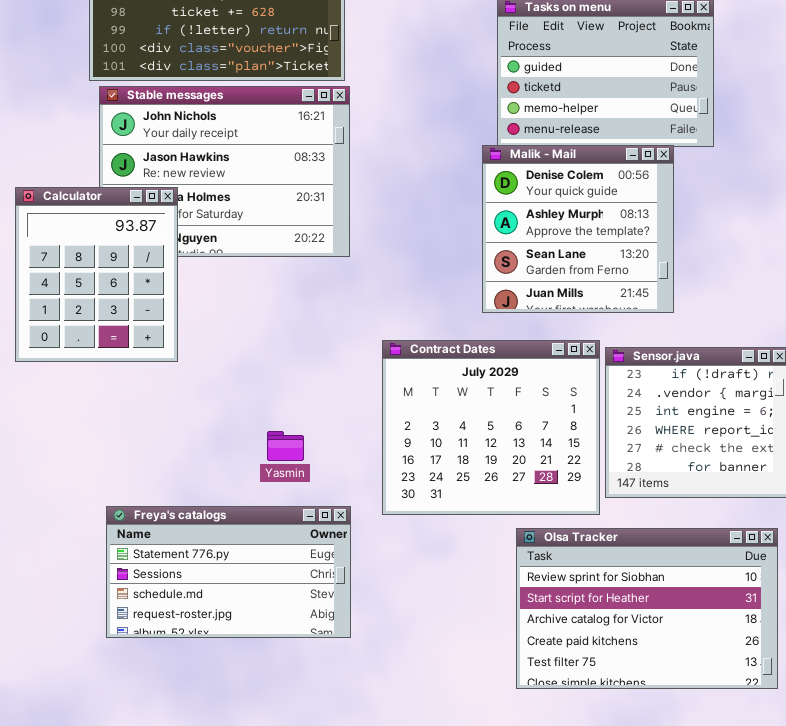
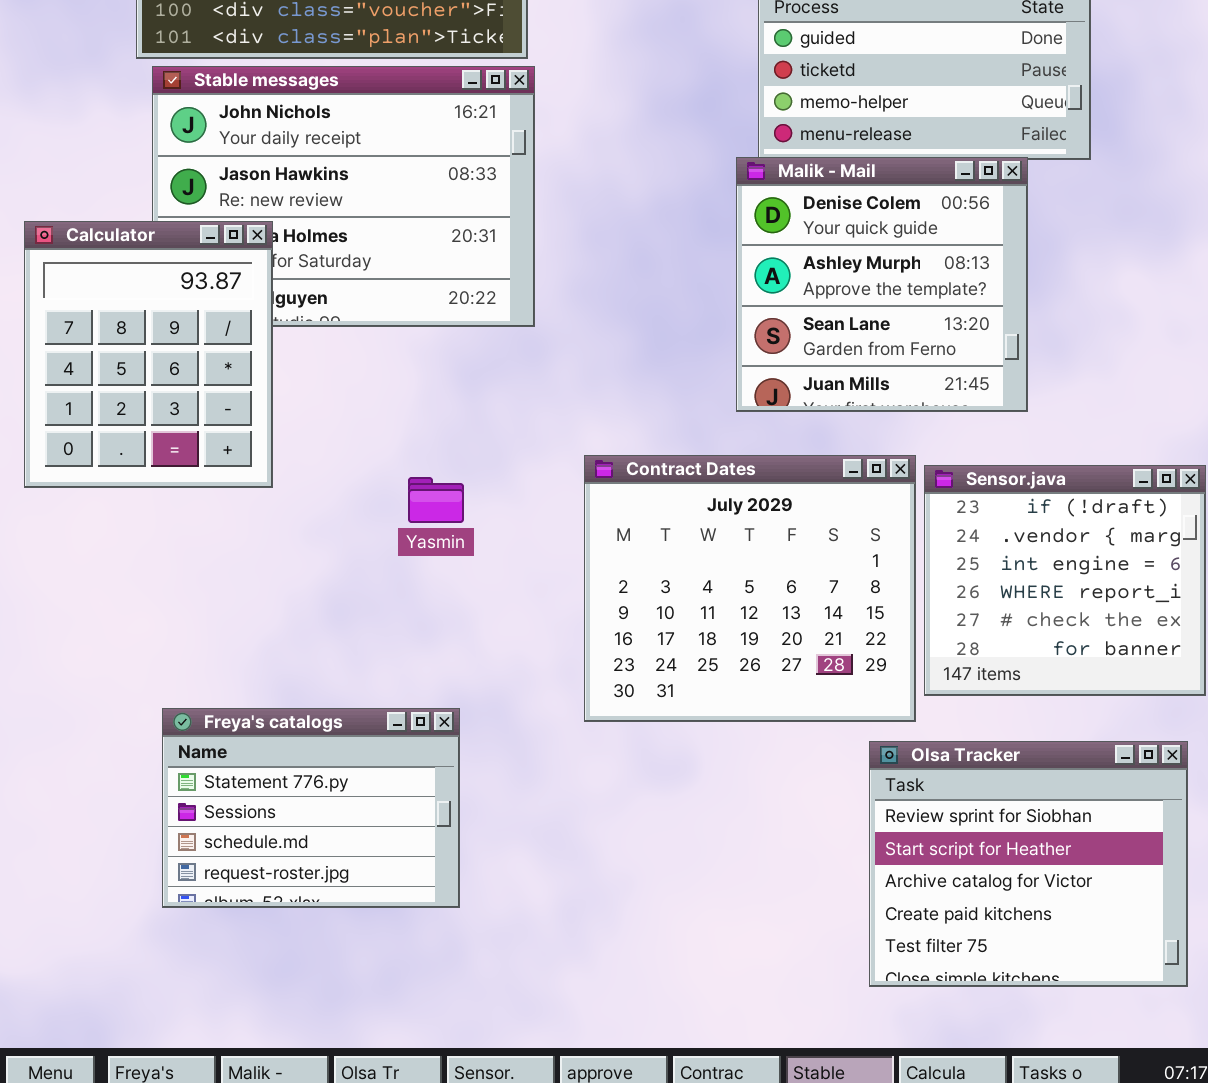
Yasmin: [267,431,304,461] -> [408,477,464,523], moved
Freya's catalogs: [106,506,351,638] -> [162,708,460,908], resized
Olsa Tracker: [516,528,778,689] -> [869,741,1188,987], resized

